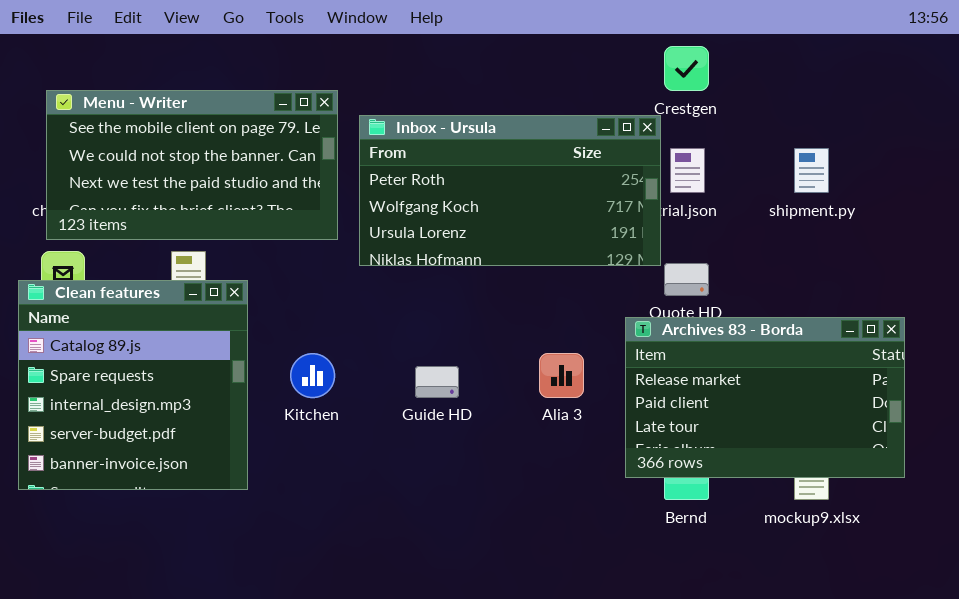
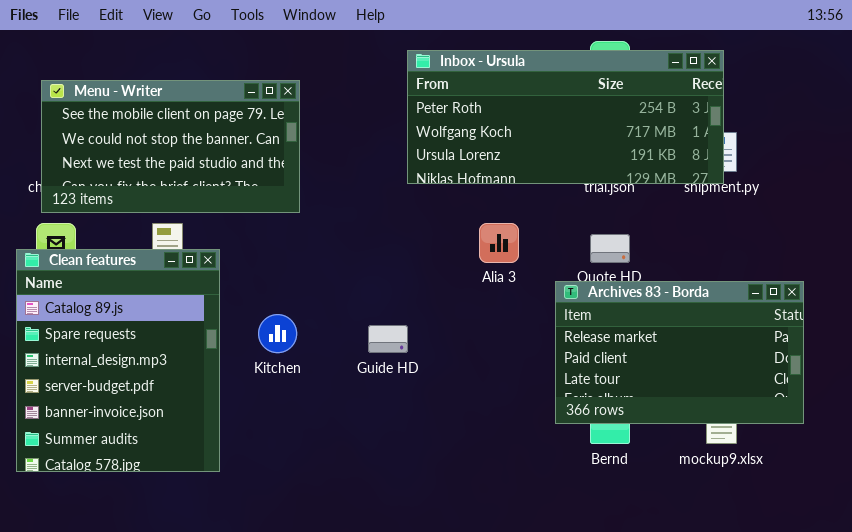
Inbox - Ursula: [359,115,661,266] -> [407,50,724,184], moved, resized
Clean features: [18,280,248,490] -> [16,249,220,472], resized
Alia 3: [539,353,584,398] -> [479,223,519,263], moved

